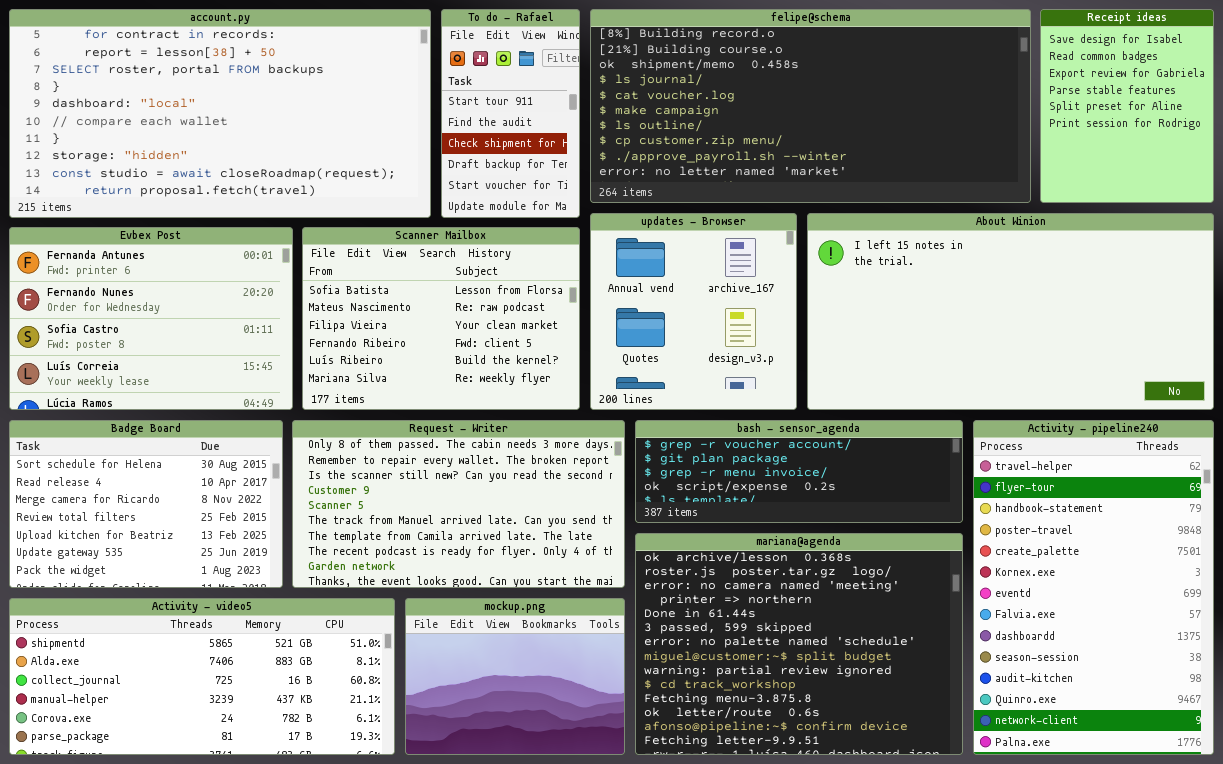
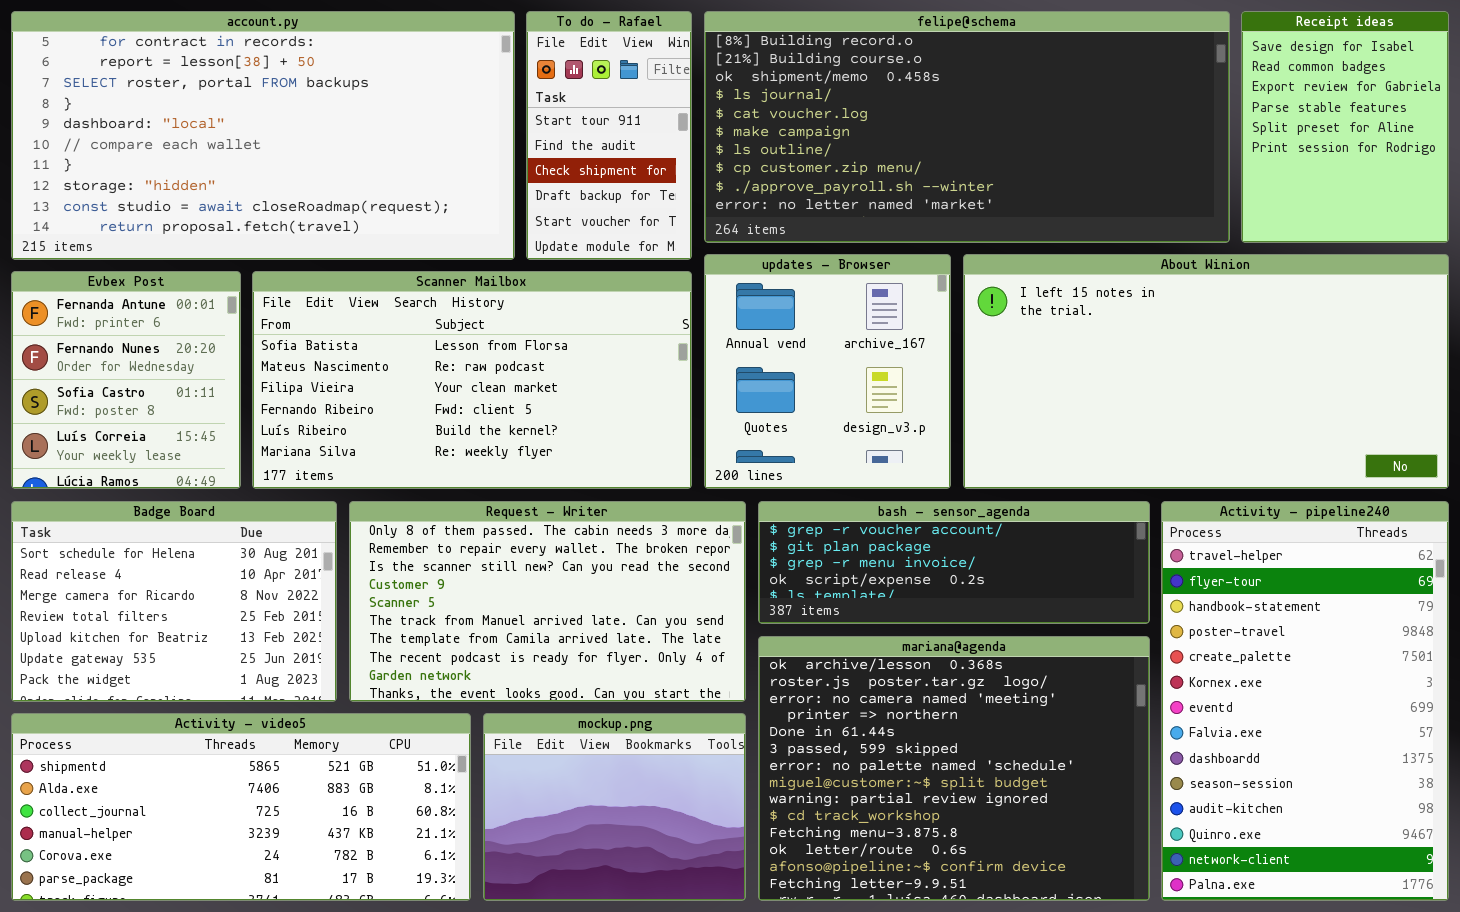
Evbex Post: [9,227,293,410] -> [11,271,241,489], resized
Scanner Mailbox: [302,227,580,410] -> [252,271,692,489], resized

